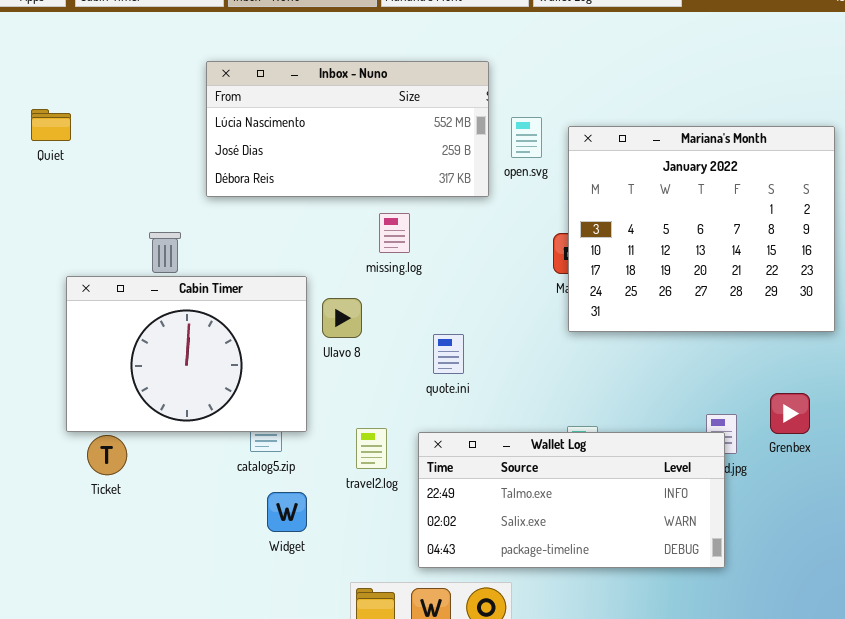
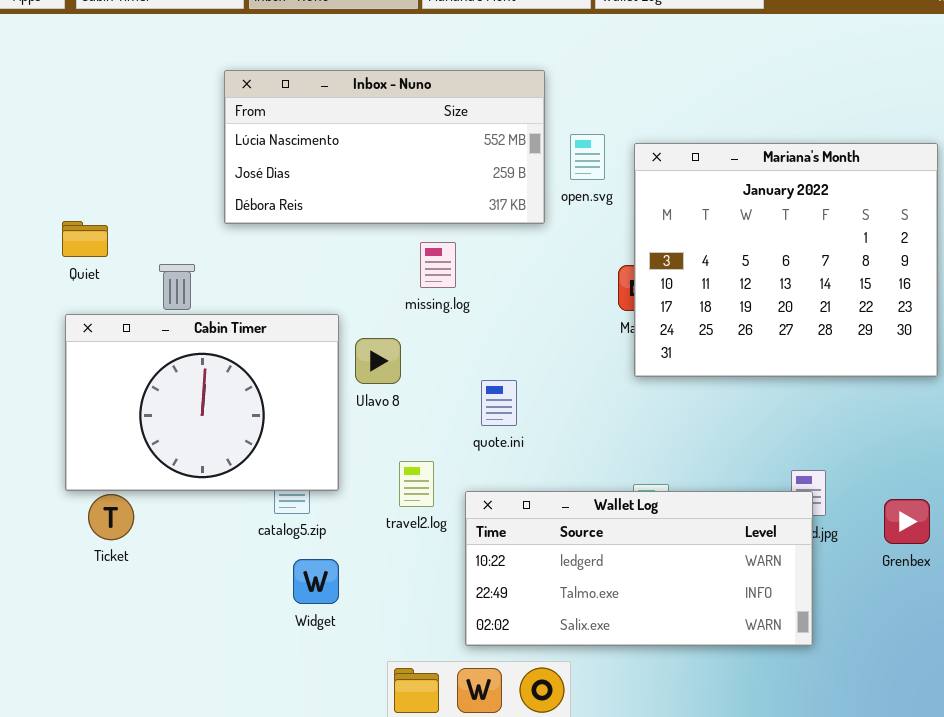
Quiet: [31,109,71,141] -> [62,221,108,257], moved
Grenbex: [770,393,810,434] -> [884,499,930,544], moved
travel2.log: [356,428,387,469] -> [399,461,434,507], moved
Wallet Log: [418,432,725,568] -> [465,491,813,646], scrolled up 1 row

